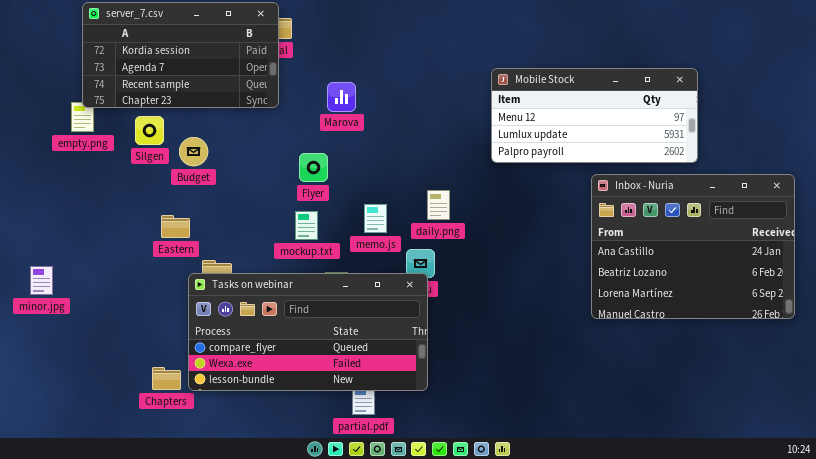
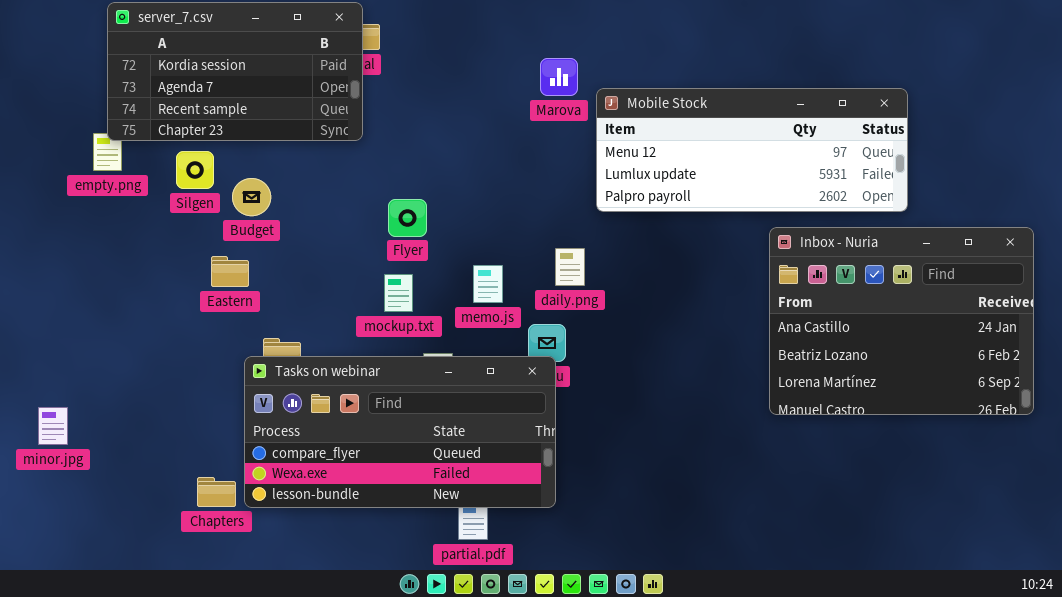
Mobile Stock: [491,68,698,163] -> [596,88,908,212], resized
Marova: [327,82,356,112] -> [540,58,578,96], moved
Eastern: [161,215,190,238] -> [211,256,249,287], moved
minor.jpg: [30,266,53,295] -> [38,407,68,445], moved

